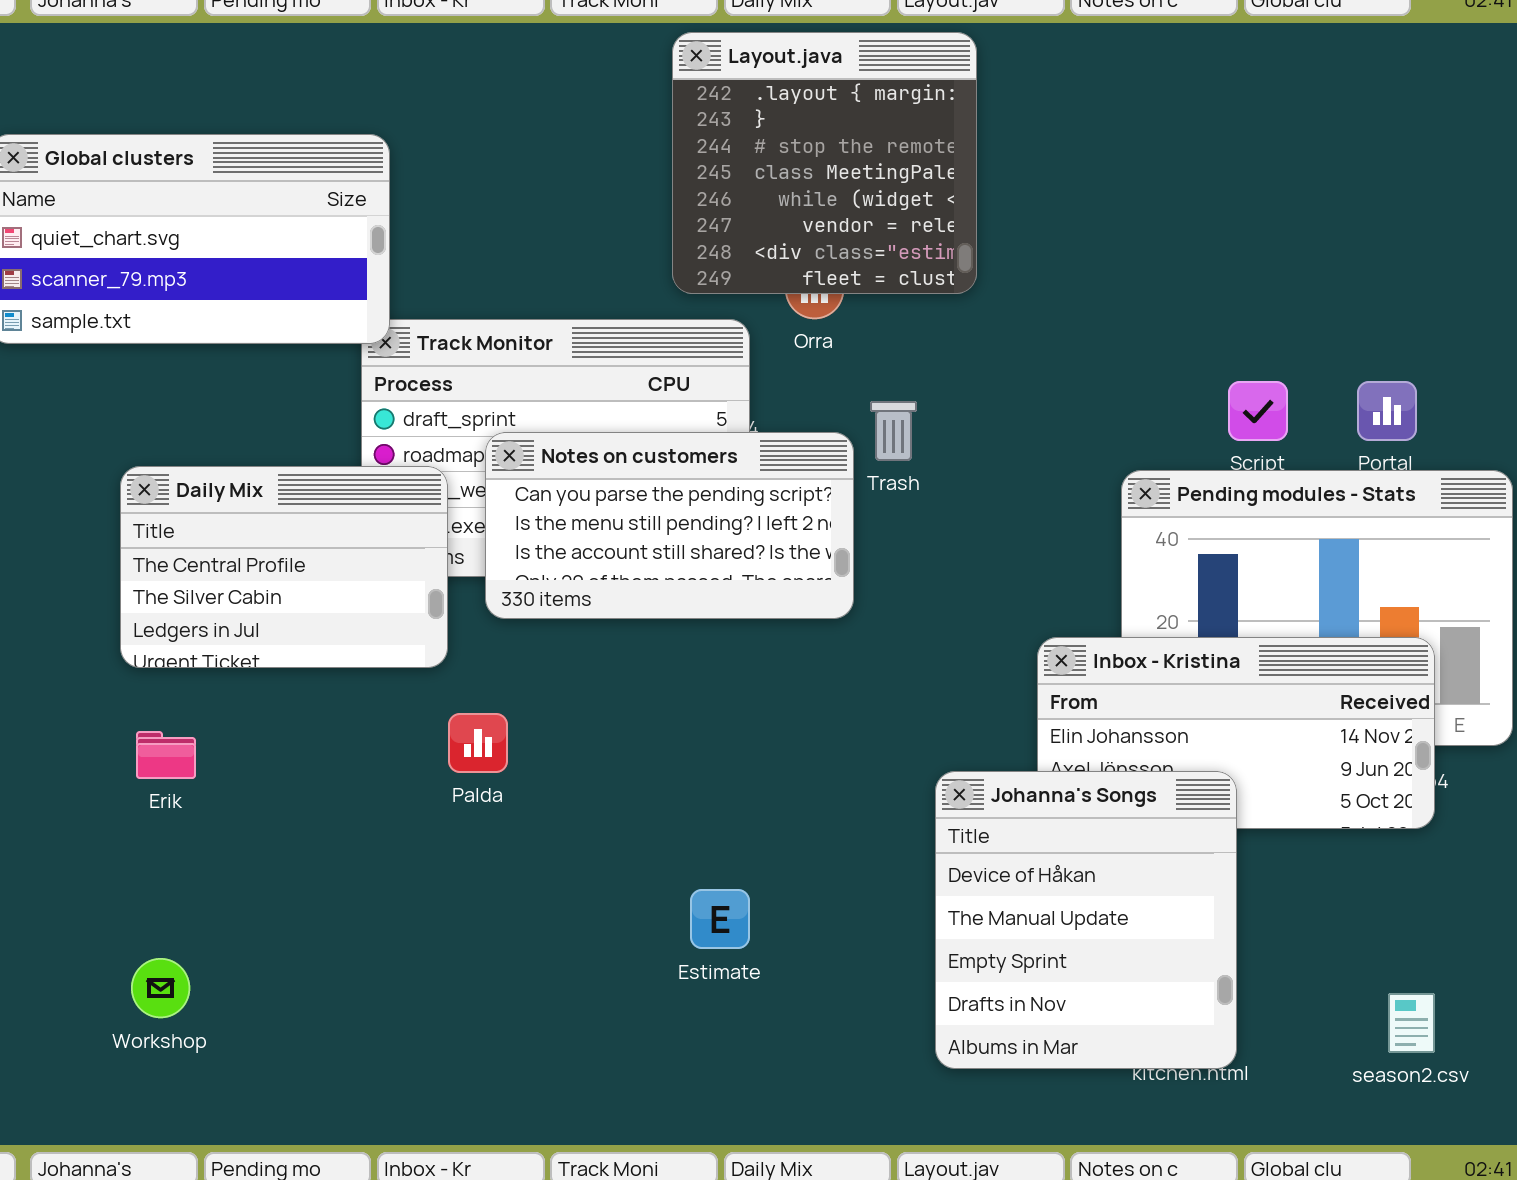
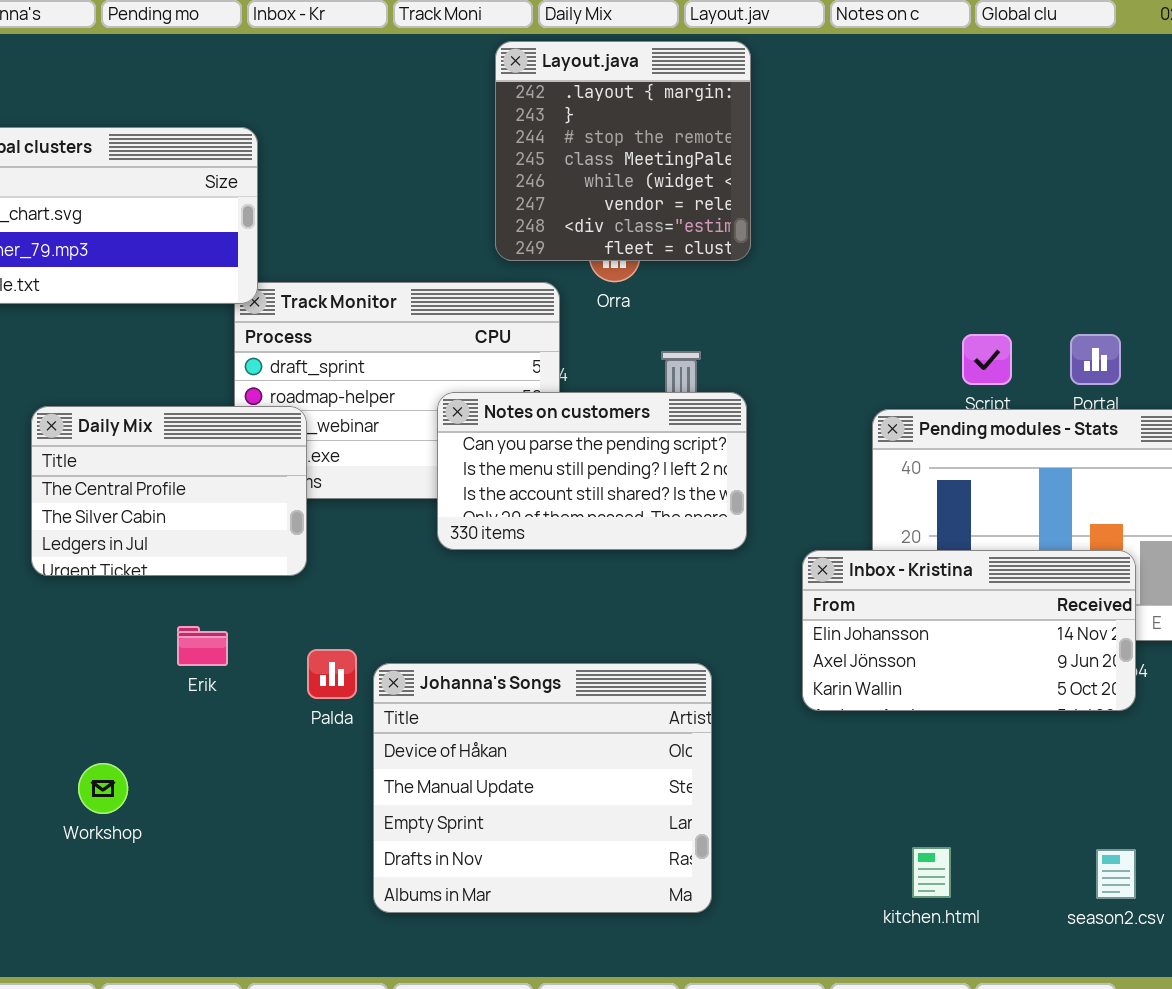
Notes on customers: [485,432,854,619] -> [437,392,747,550], moved
Palda: [448,713,508,773] -> [307,649,357,699], moved
Erik: [136,731,196,779] -> [177,626,228,666], moved
Johanna's Songs: [935,771,1237,1069] -> [373,663,712,913], moved, resized
Workshop: [131,958,190,1018] -> [78,763,128,814], moved

